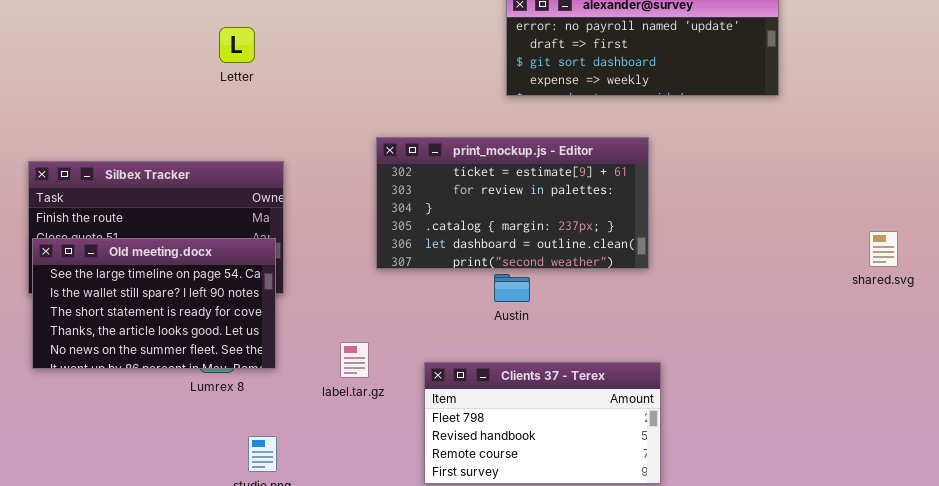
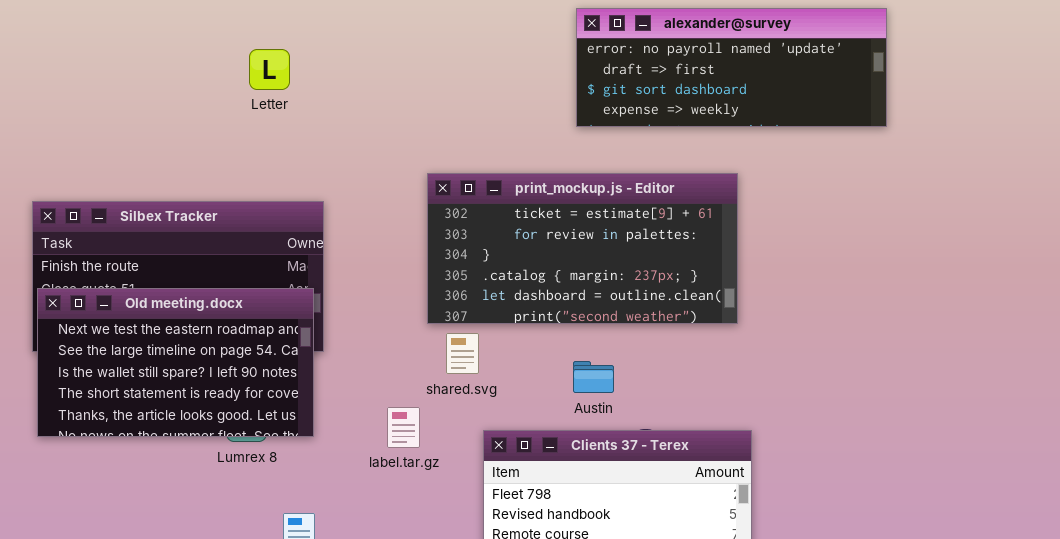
shared.svg: [869,231,898,267] -> [446,333,479,374], moved
Old meeting.docx: [32,238,276,369] -> [37,288,314,437], scrolled up 1 row
Austin: [494,274,530,302] -> [573,361,614,393], moved

